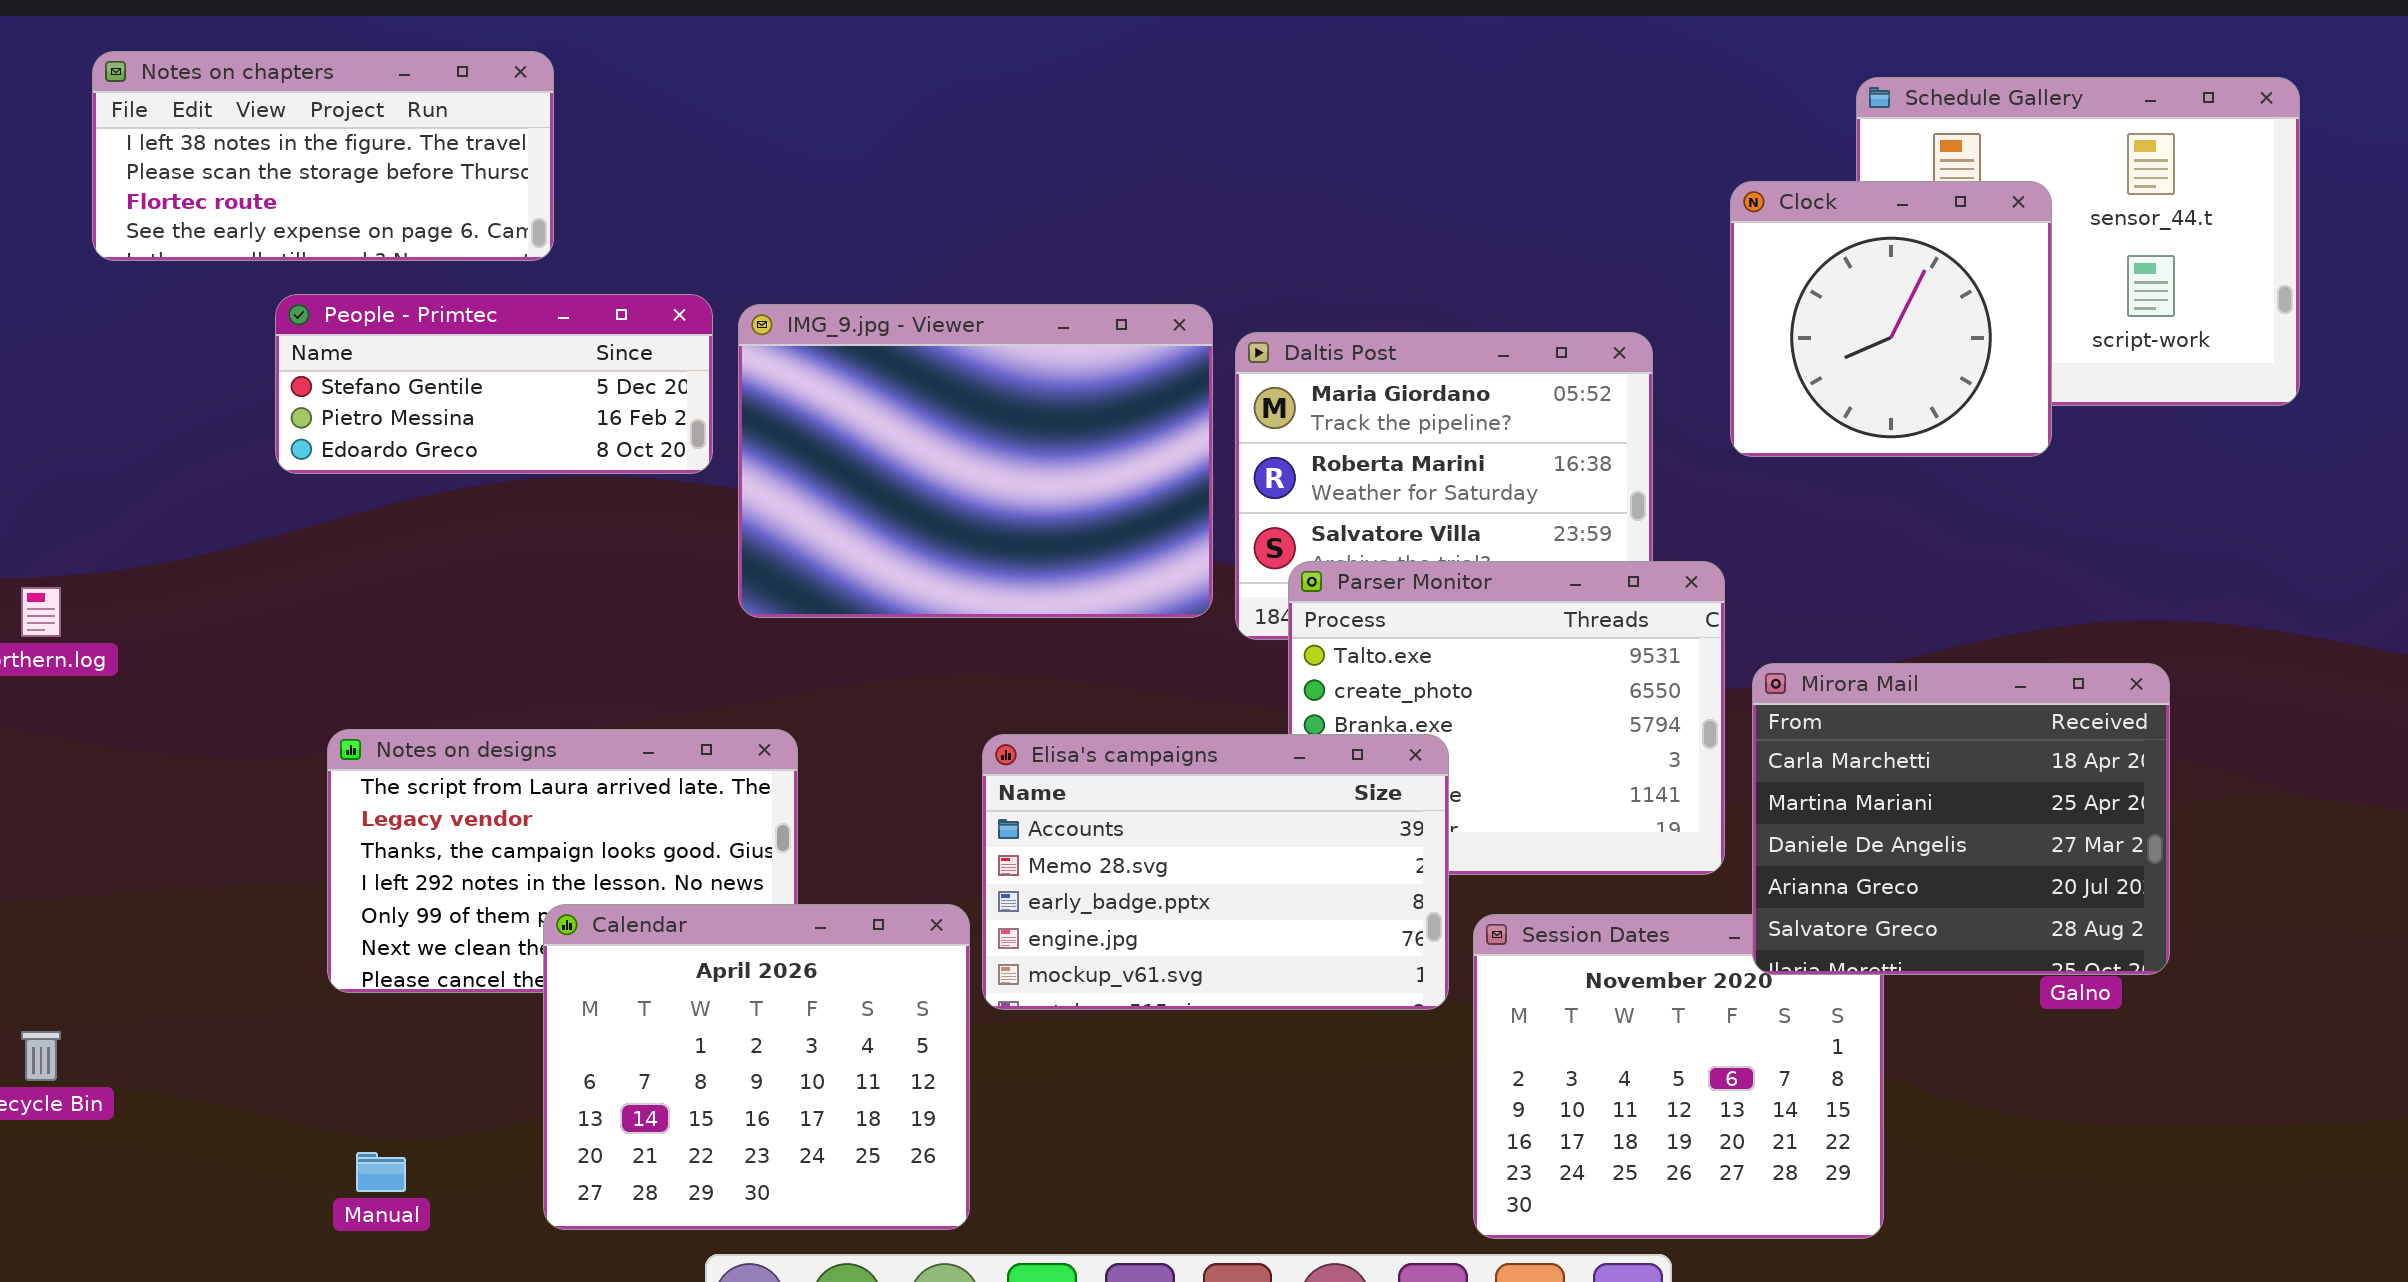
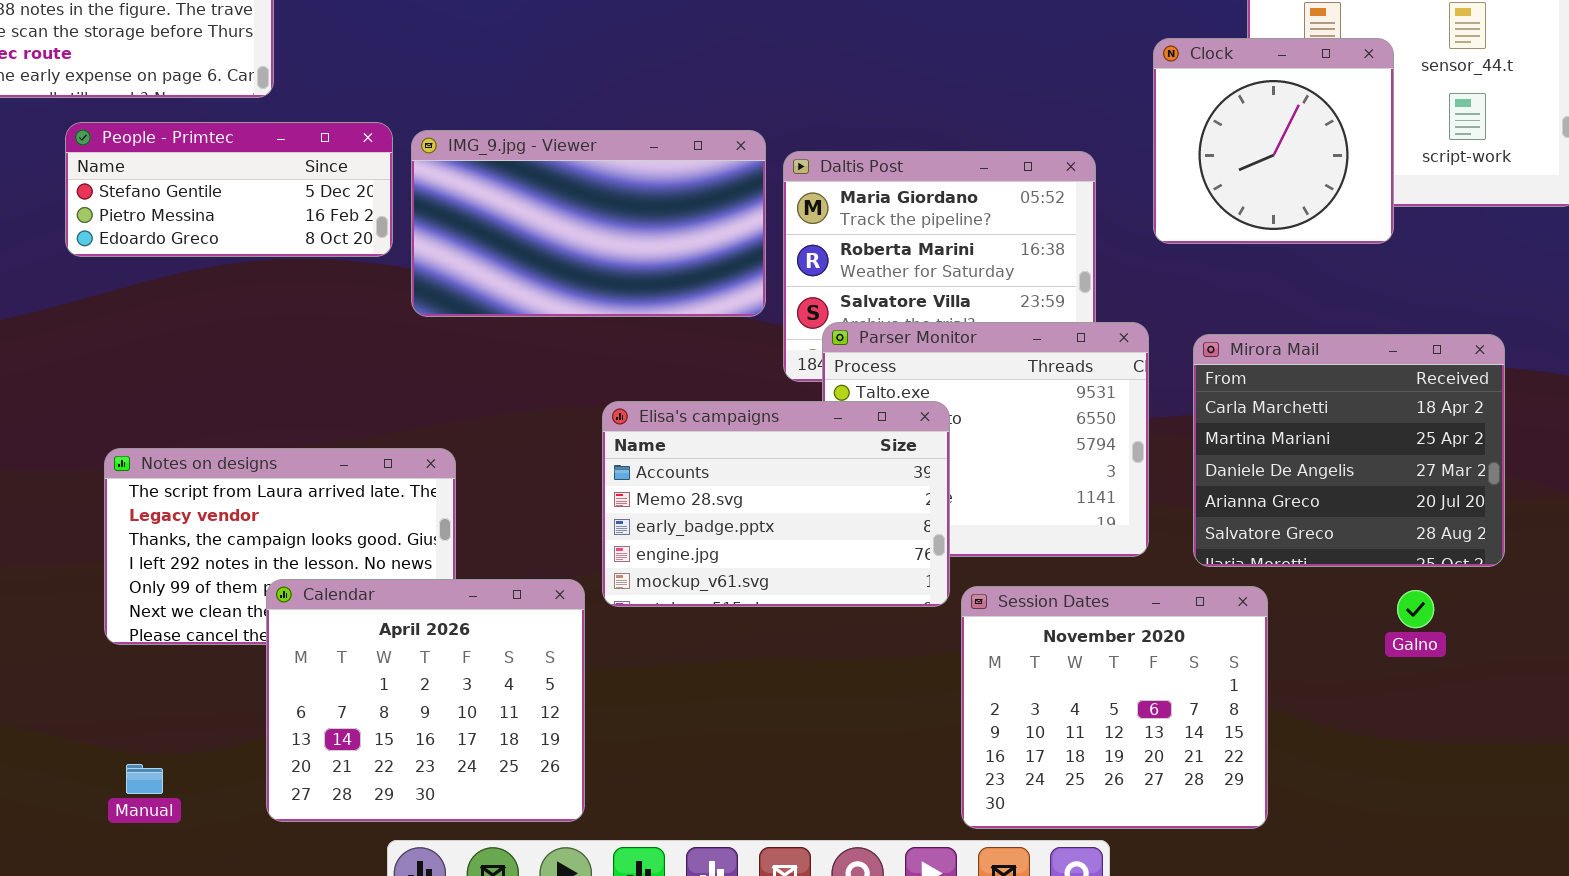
IMG_9.jpg - Viewer: [738,304,1213,618] -> [411,130,766,317], resized
Mirora Mail: [1752,663,2170,975] -> [1193,334,1505,567], moved
Elisa's campaigns: [982,734,1449,1010] -> [602,401,950,607], moved

